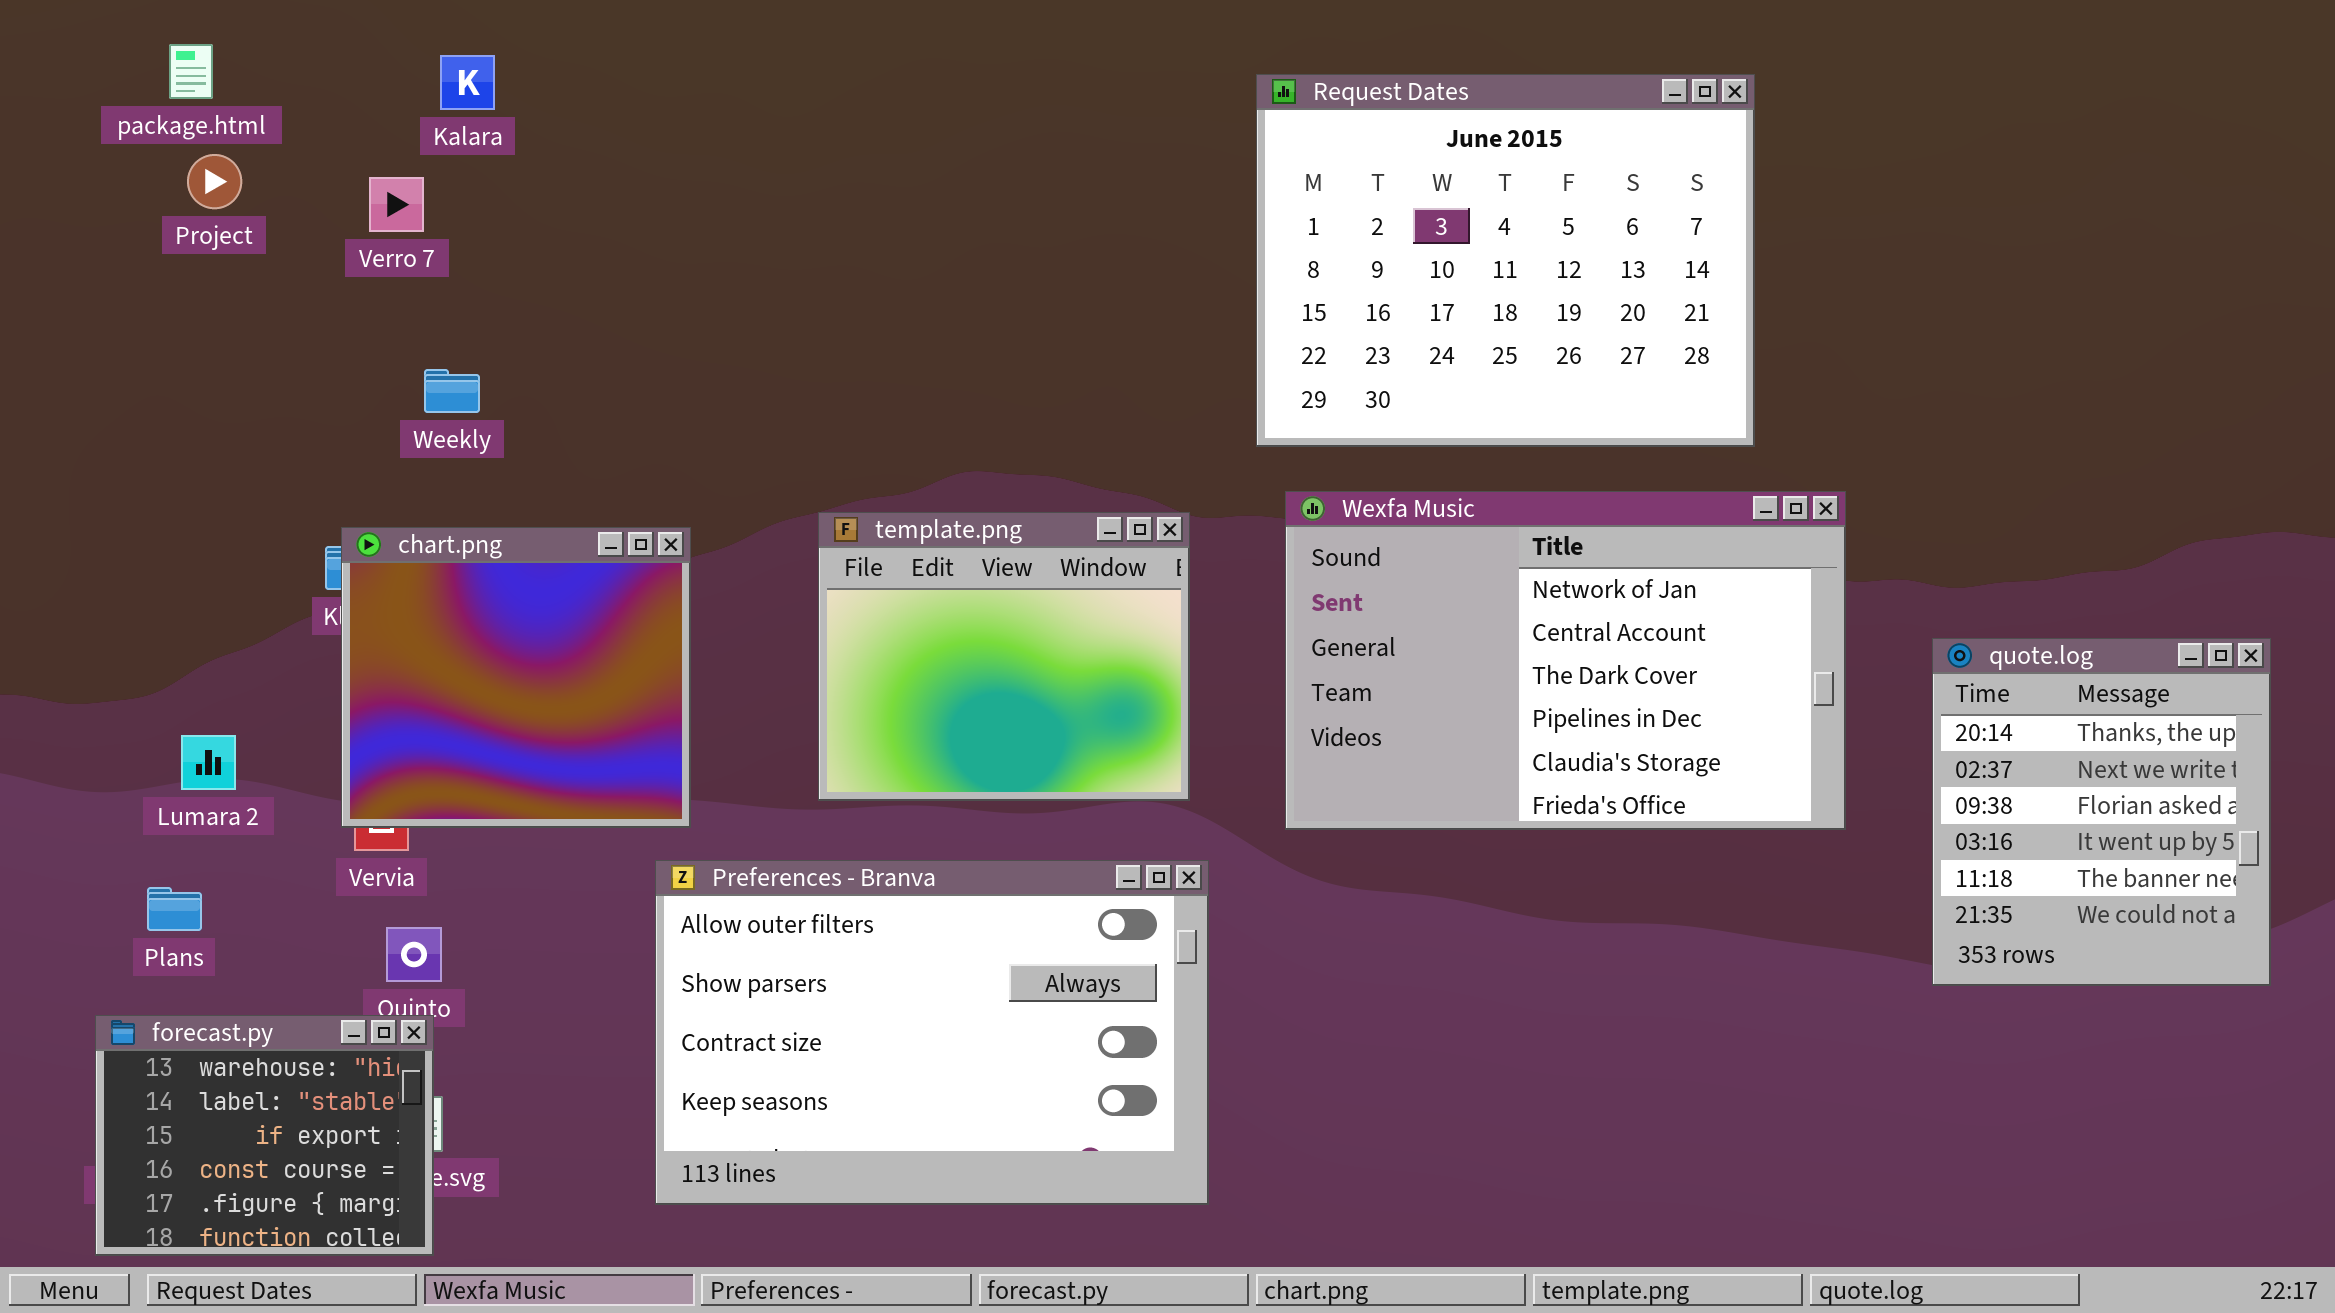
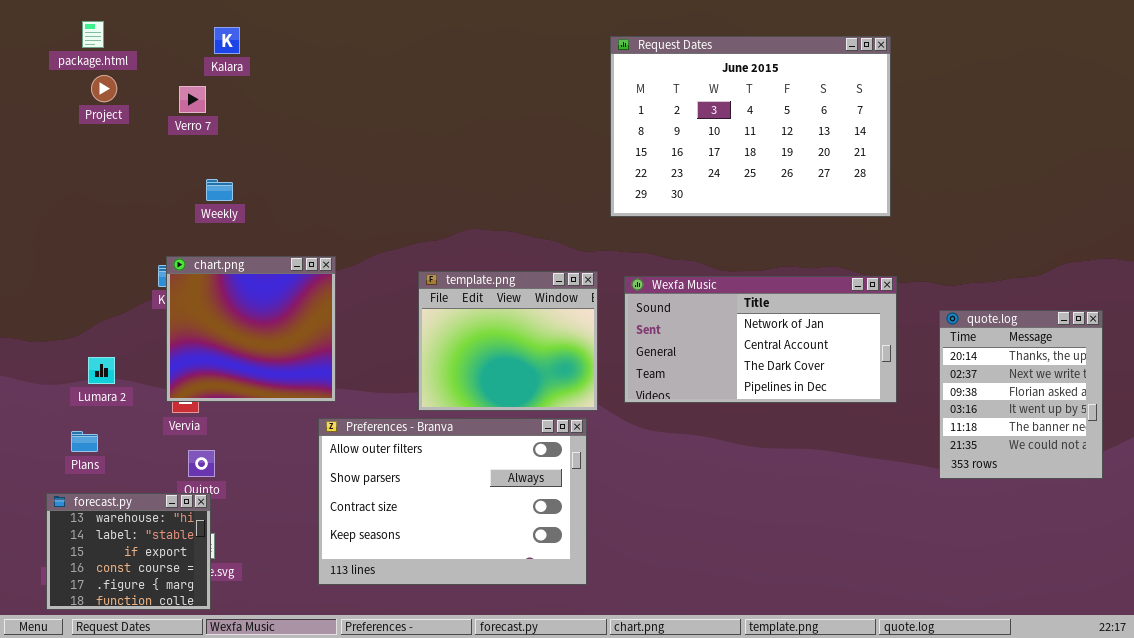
Request Dates: [1256,74,1755,447] -> [610,36,891,217], resized
Wexfa Music: [1285,491,1846,830] -> [624,276,897,403], resized
template.png: [818,512,1190,801] -> [418,271,598,411], moved

